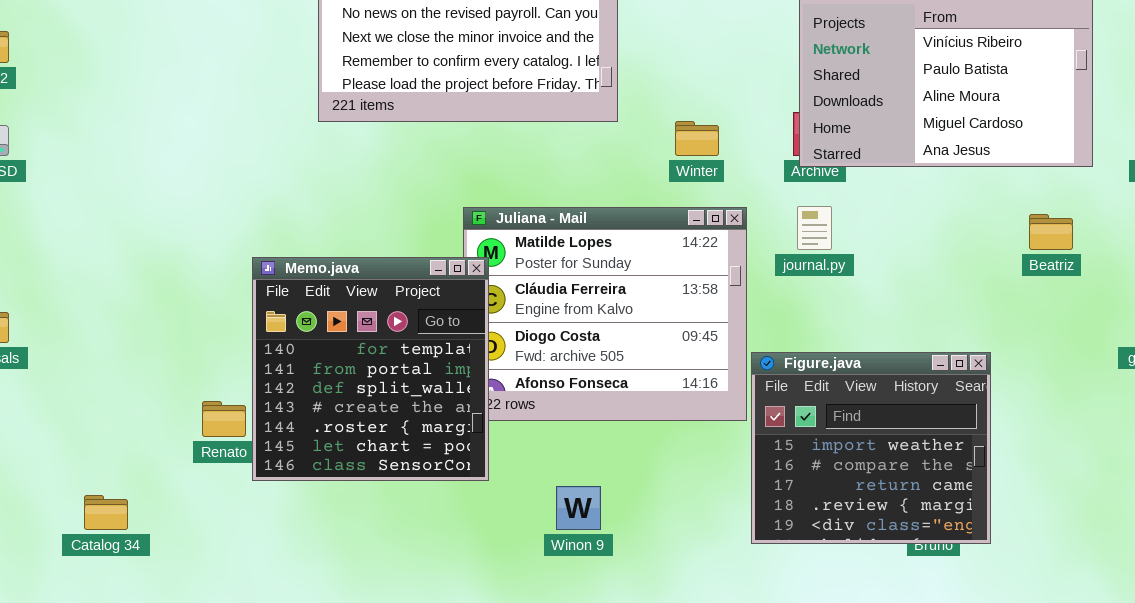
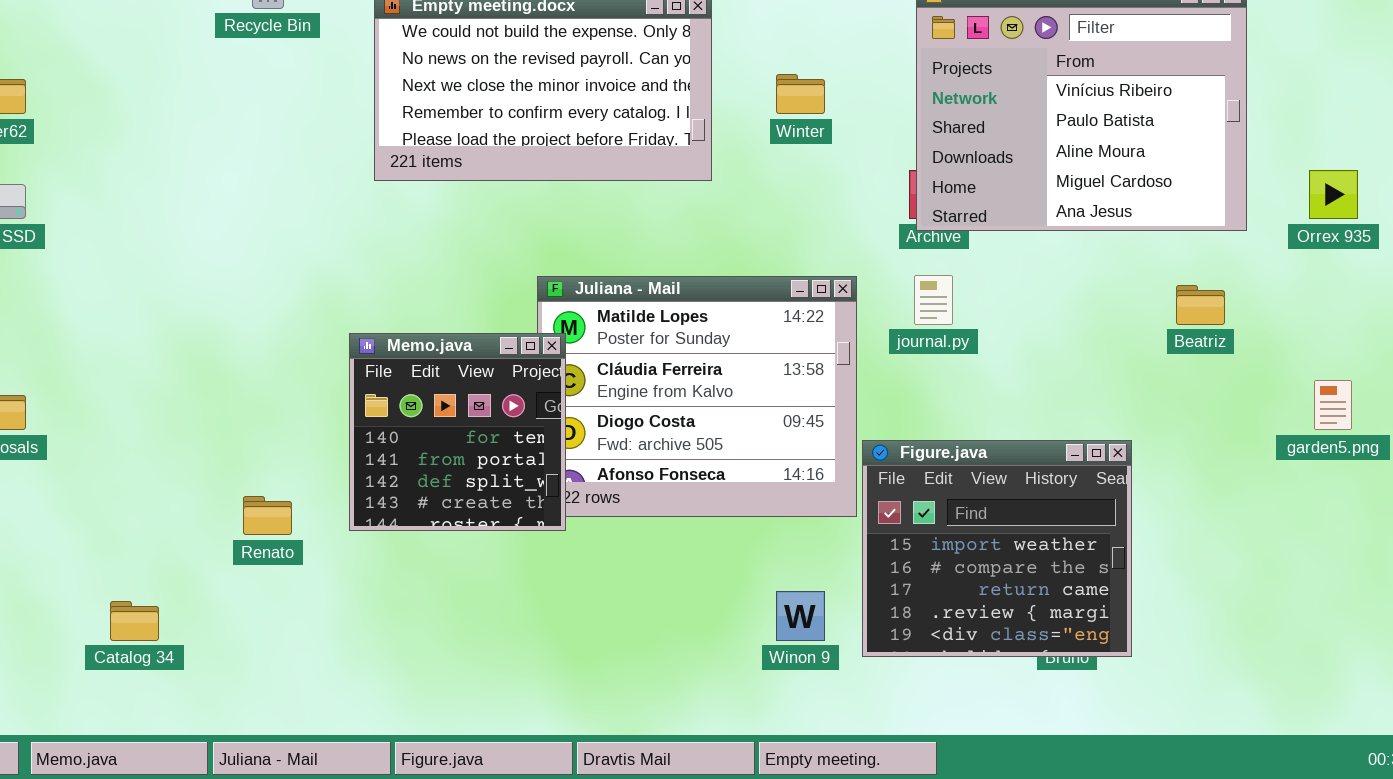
Winter: [675,121,719,156] -> [776,74,825,114], moved
Memo.java: [252,257,489,481] -> [349,333,566,531], resized
Winon 9: [556,486,601,530] -> [776,591,825,641], moved

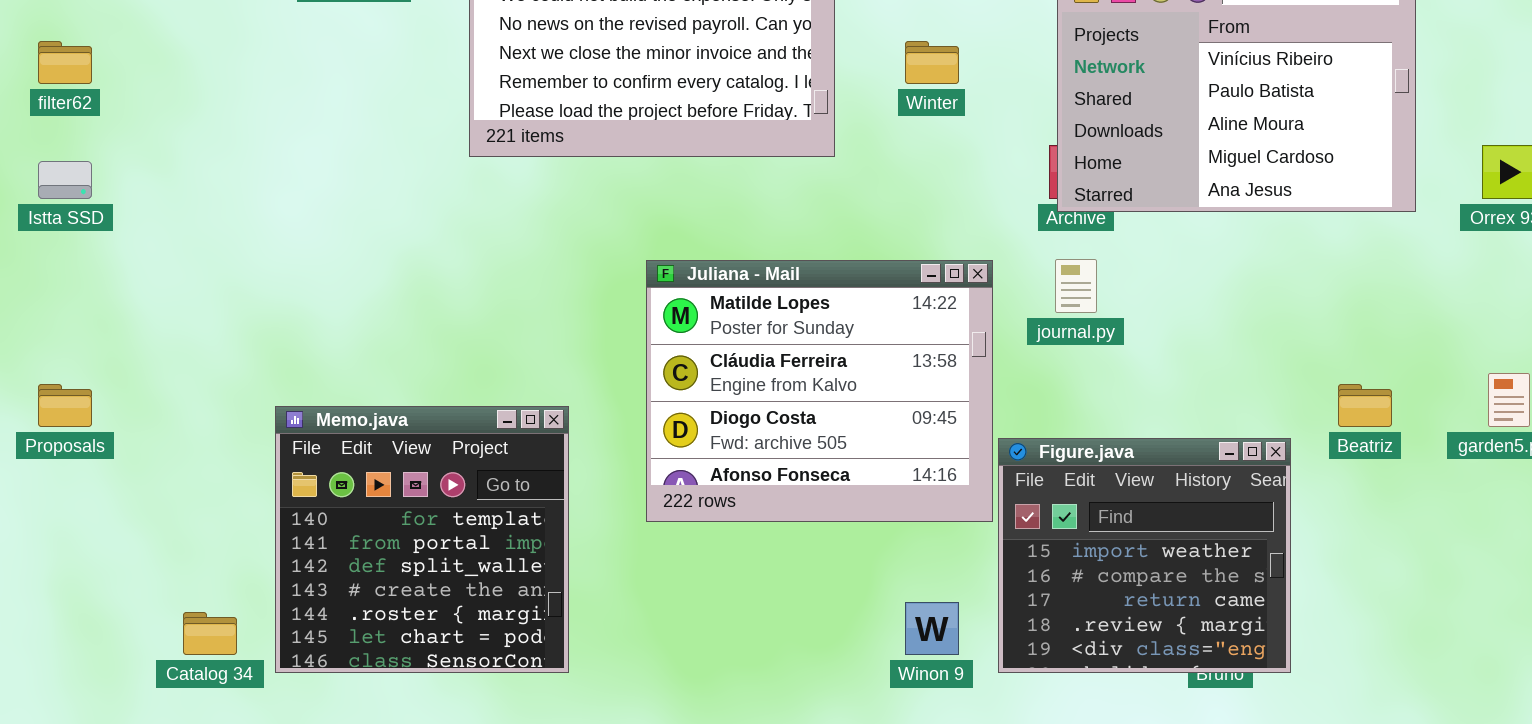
Beatriz: [1176,285,1225,325] -> [1338,384,1392,427], moved
Memo.java: [349,333,566,531] -> [275,406,569,673], moved, resized

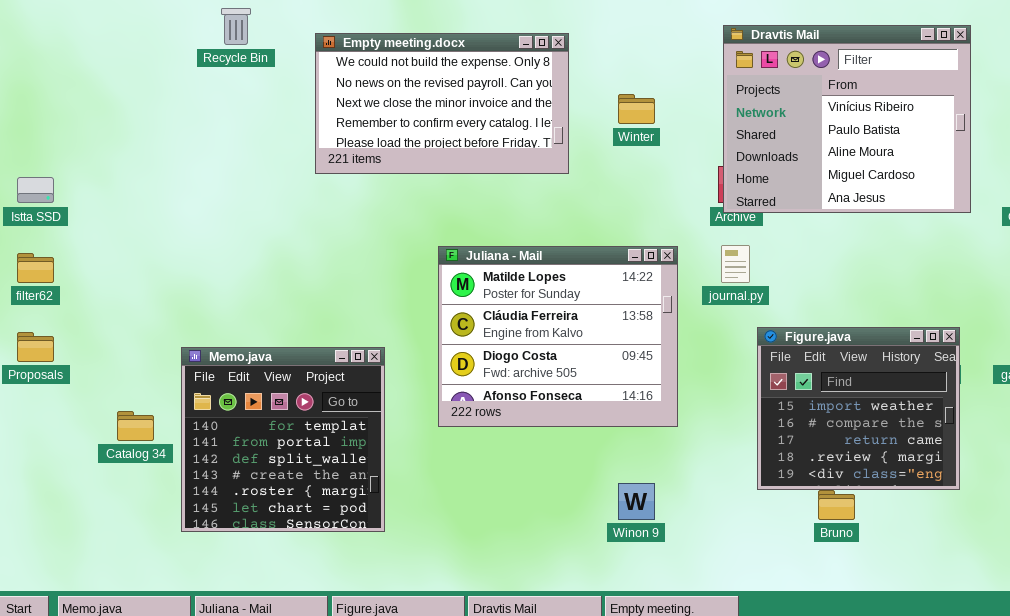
filter62: [38,41,92,84] -> [17,253,54,283], moved
Figure.java: [998,438,1291,673] -> [757,327,960,490], moved
Catalog 34: [183,612,237,655] -> [117,411,154,441], moved

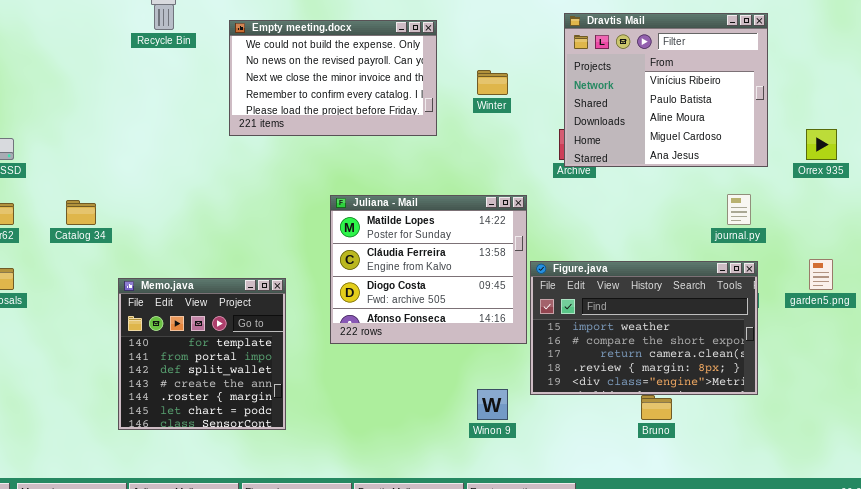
journal.py: [721,245,750,283] -> [727,194,751,225], moved
Figure.java: [757,327,960,490] -> [530,261,758,395], resized
Catalog 34: [117,411,154,441] -> [66,200,96,225], moved

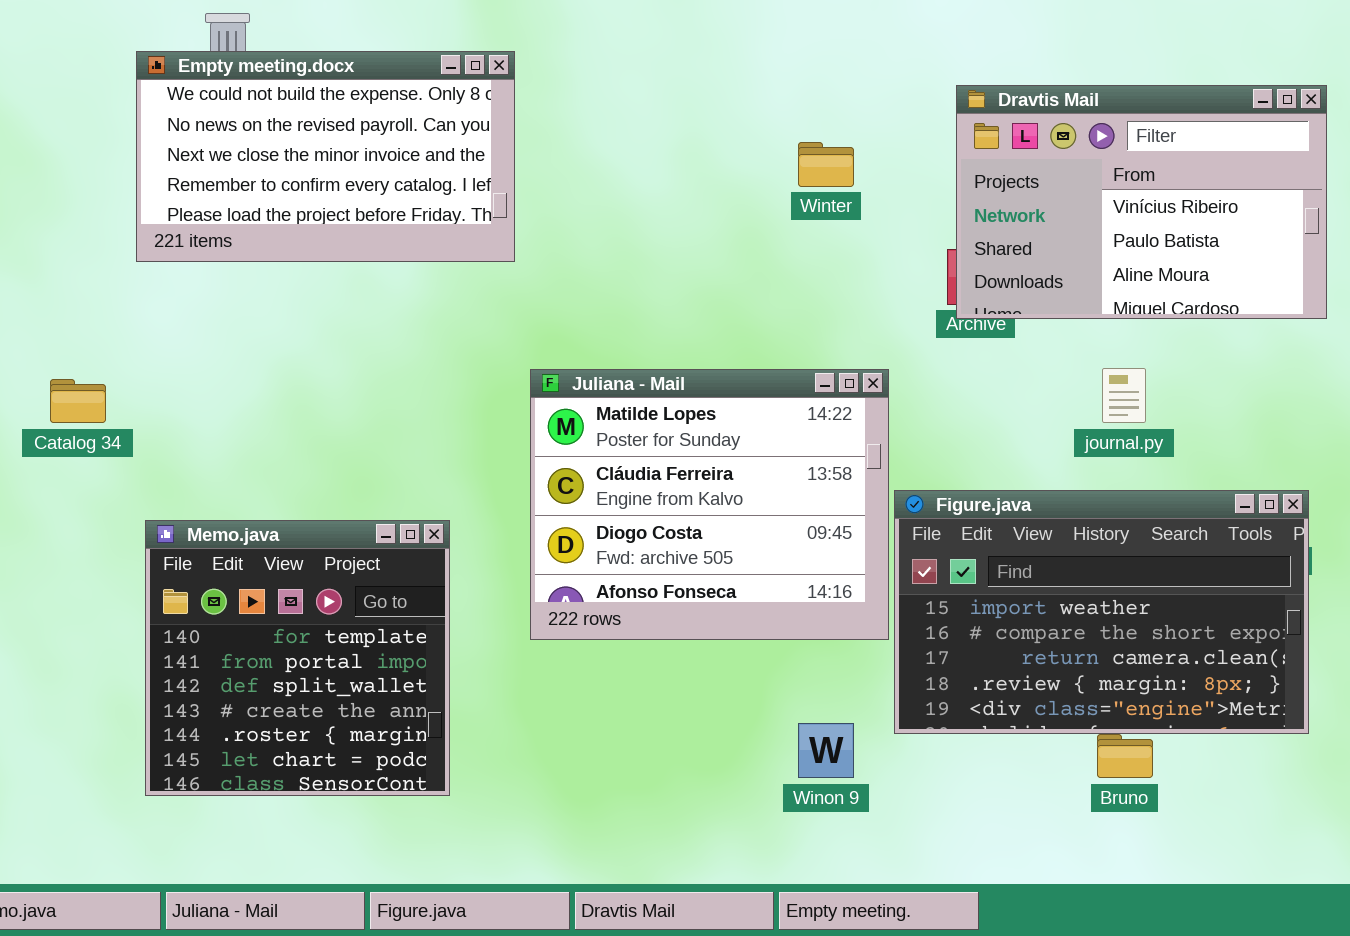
Dravtis Mail: [564,13,768,167] -> [956,85,1327,319], resized
Empty meeting.docx: [229,20,437,136] -> [136,51,515,262], moved
journal.py: [727,194,751,225] -> [1102,368,1146,423], moved

